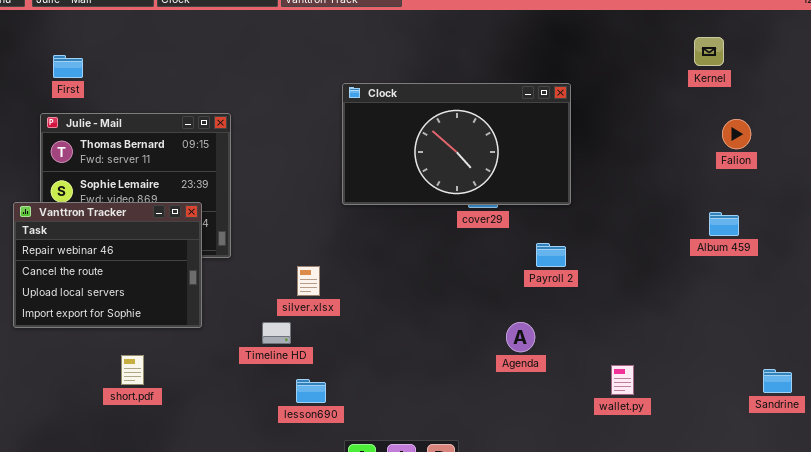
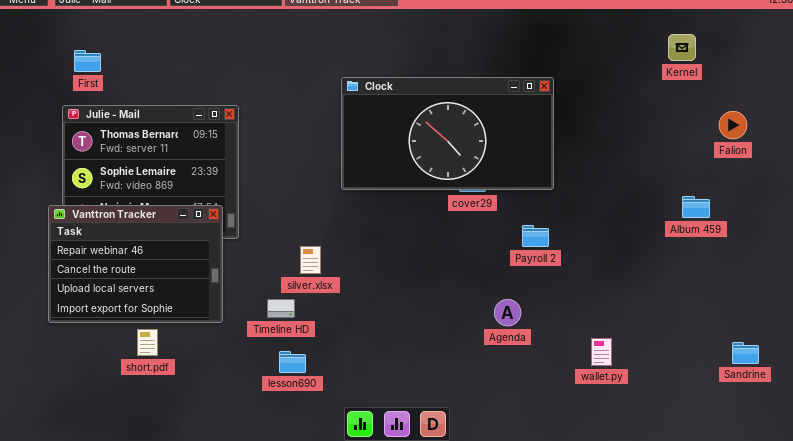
Falion: [722,119,751,149] -> [719,111,747,139], moved
Vanttron Tracker: [13,202,202,328] -> [48,205,223,323], moved
lesson690: [296,379,326,403] -> [279,351,306,373], moved

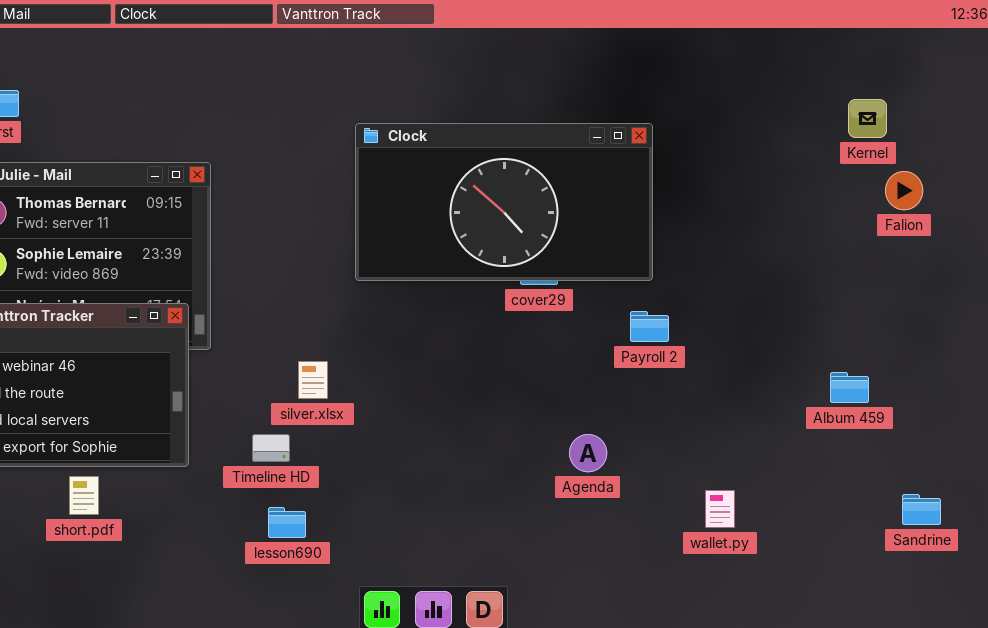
Kernel: [668,34,696,61] -> [848,99,887,138], moved
Album 459: [682,196,710,218] -> [830,372,869,403], moved
Payroll 2: [522,225,549,247] -> [630,311,669,342], moved

